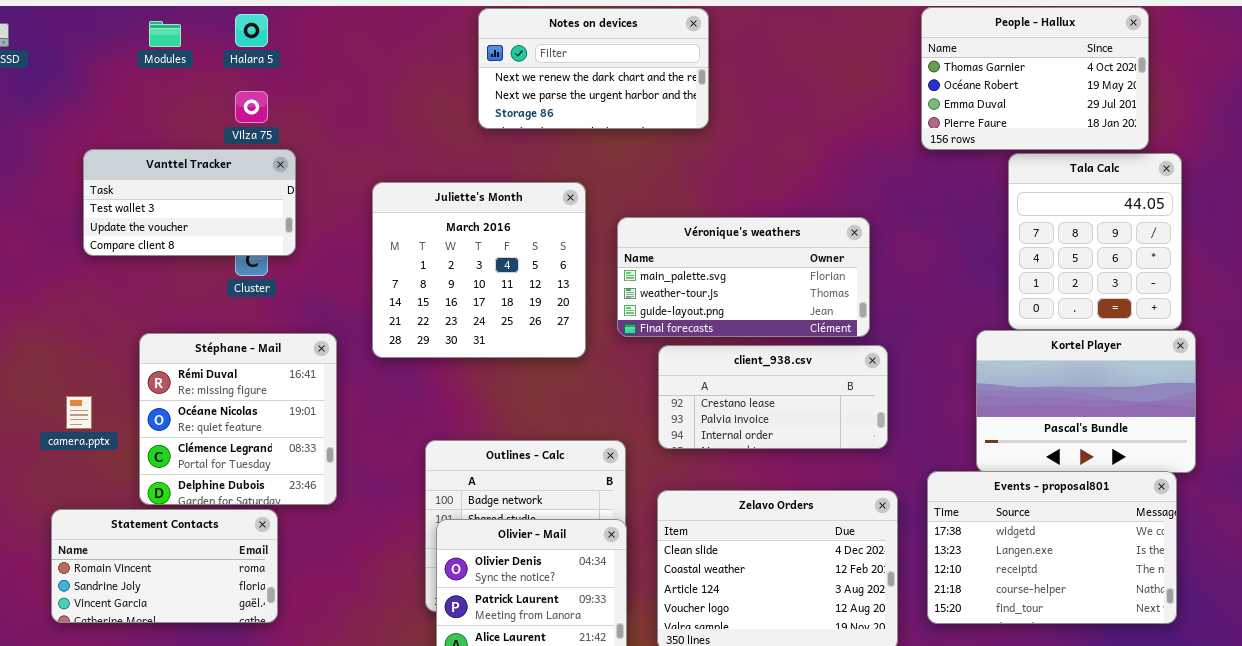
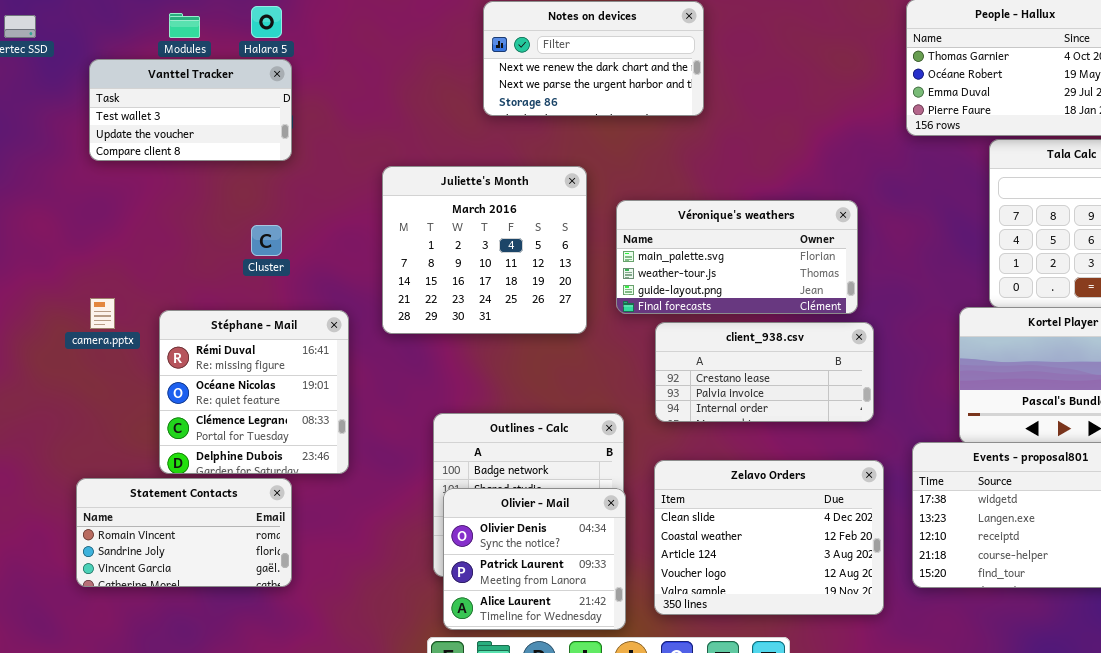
Vanttel Tracker: [83,149,296,256] -> [89,59,292,161], moved
camera.pptx: [66,396,92,429] -> [90,298,115,329], moved

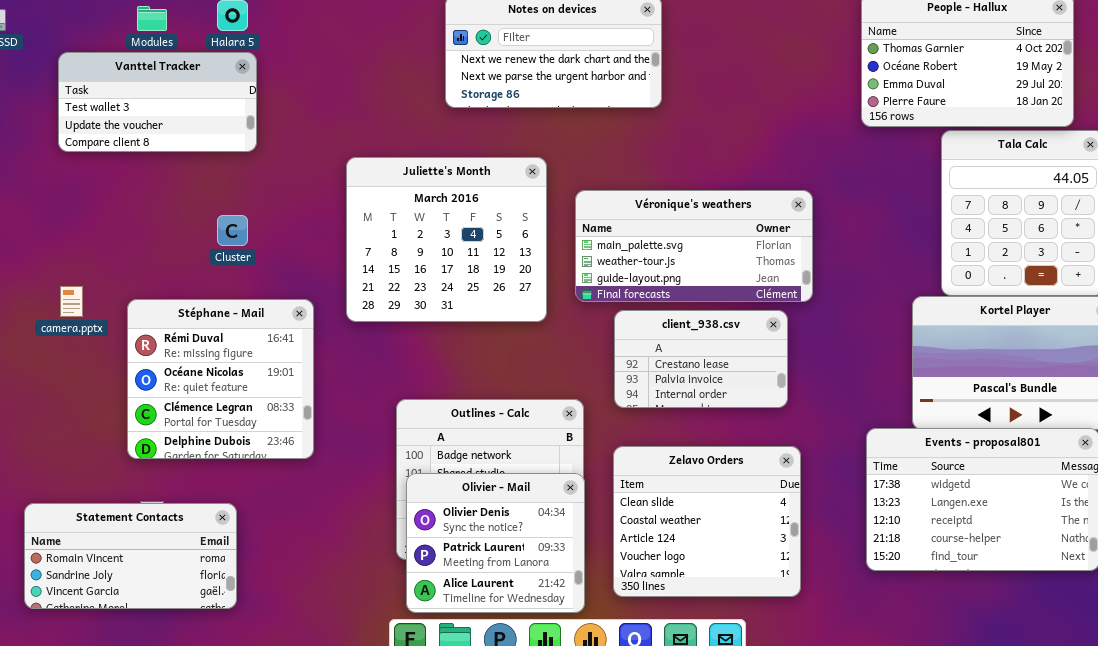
client_938.csv: [655,322,874,422] -> [614,310,788,408], resized
Zelavo Orders: [654,460,884,615] -> [613,446,801,597], resized
Statement Contacts: [76,478,292,587] -> [24,503,237,609], moved

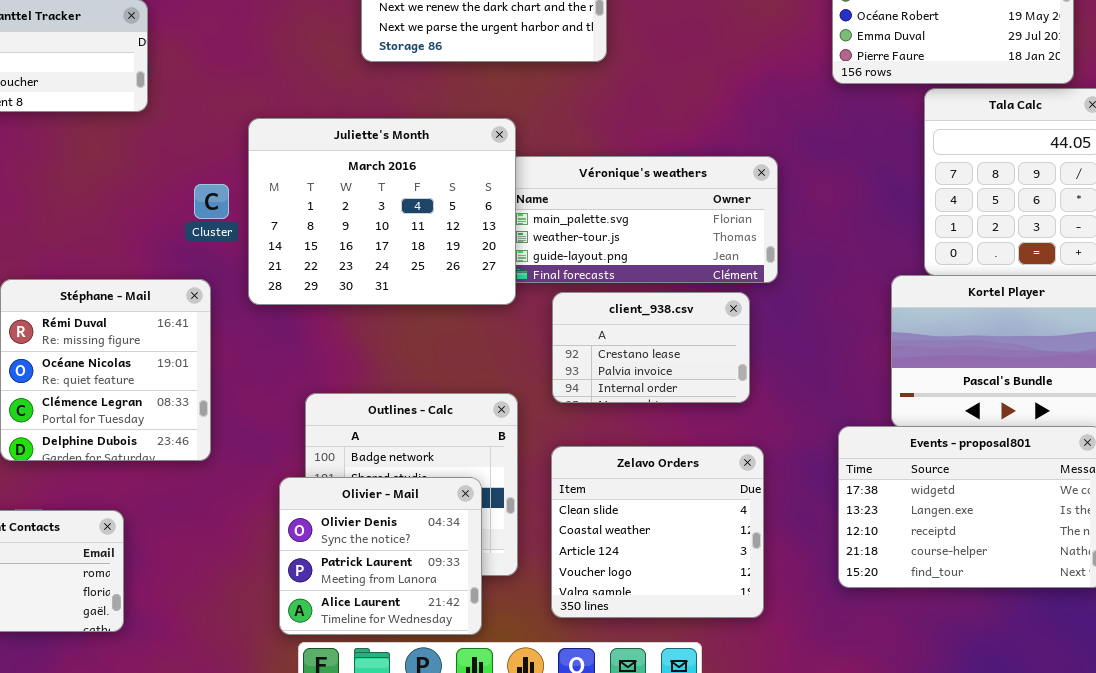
Juliette's Month: [346,157,547,322] -> [248,118,516,305], resized
Cluster: [217,215,248,246] -> [194,184,229,219], moved
Olivier - Mail: [406,473,585,613] -> [279,477,482,635], moved

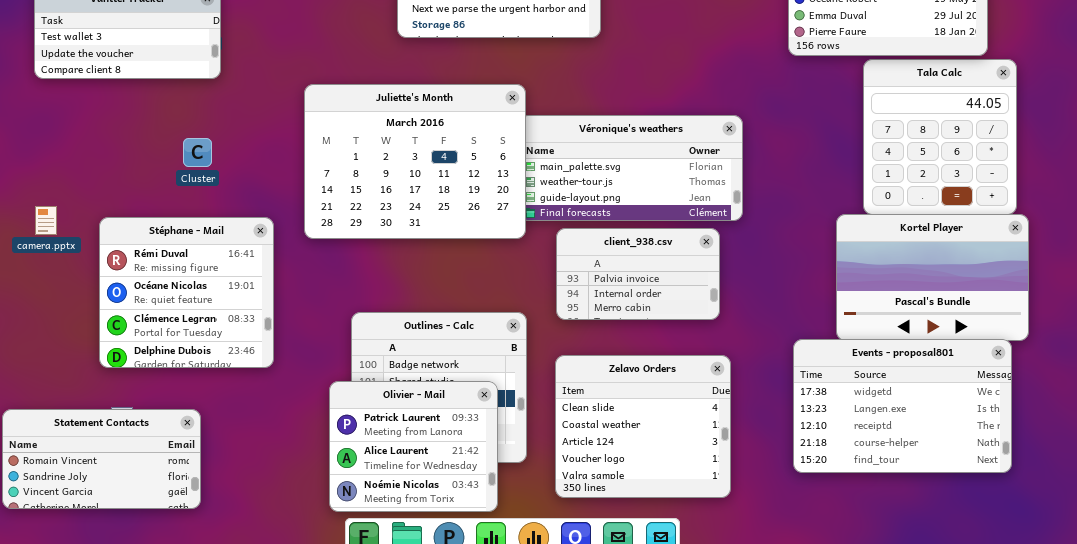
Cluster: [194,184,229,219] -> [183,138,212,167], moved
client_938.csv: [552,292,750,403] -> [556,228,720,320], scrolled down 1 row
Olivier - Mail: [279,477,482,635] -> [329,381,498,512], scrolled down 1 row

